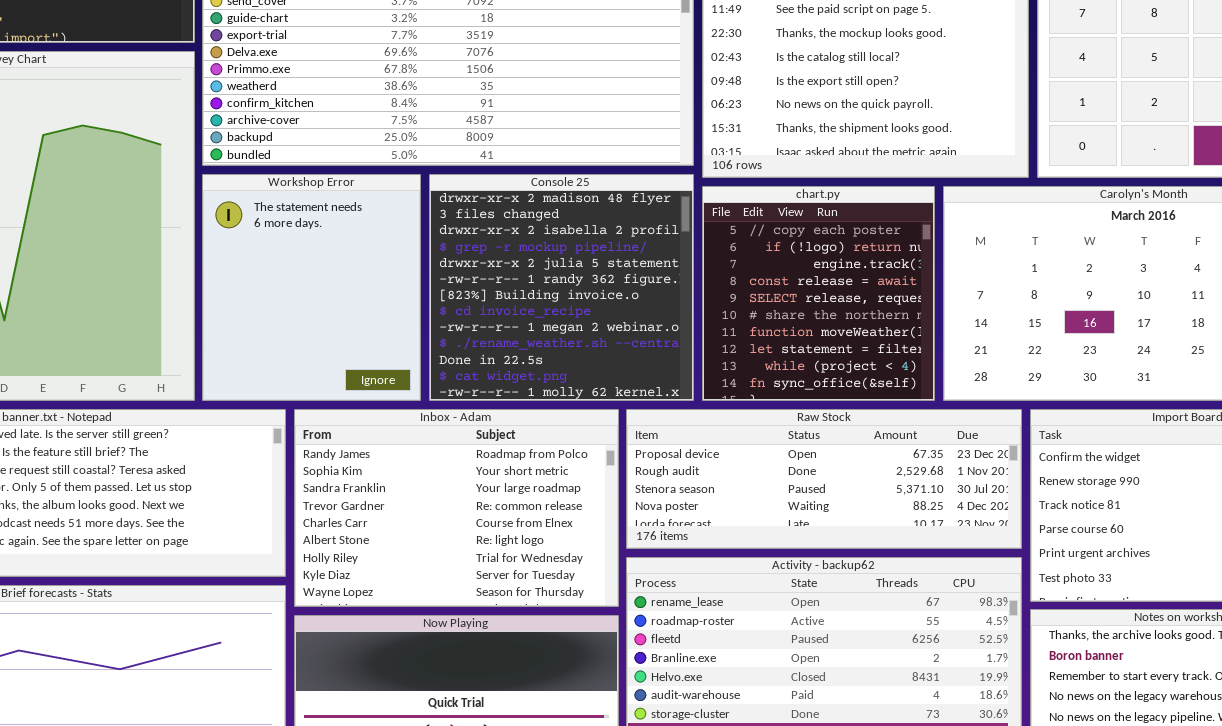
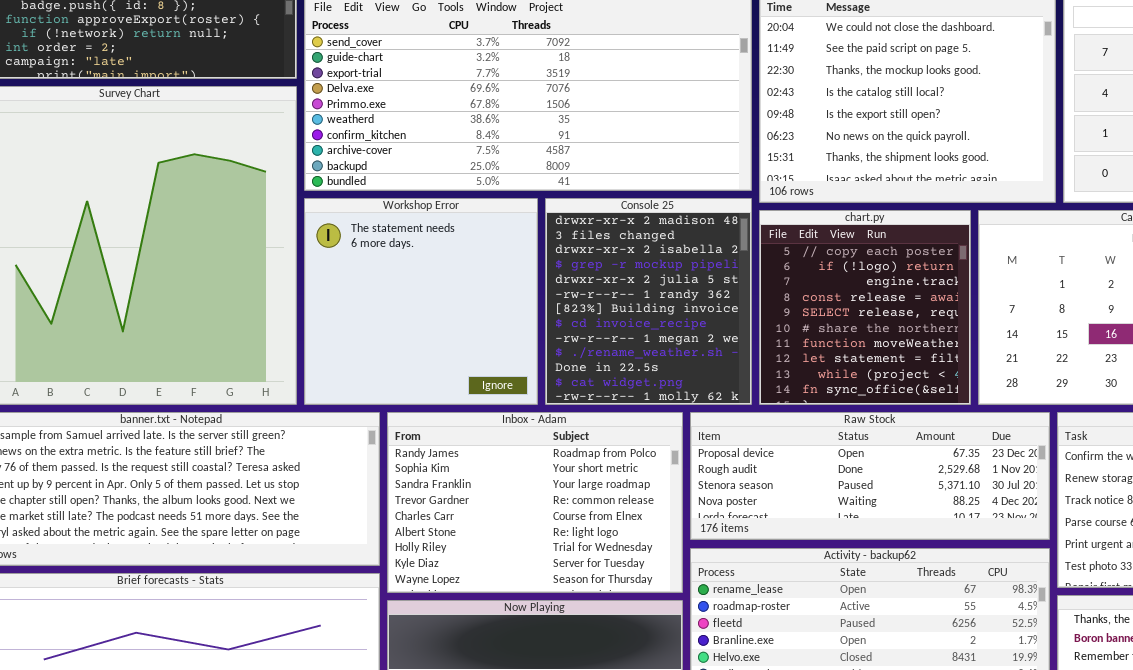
Workshop Error: [202,174,421,401] -> [304,198,538,405], resized
Console 25: [429,174,694,401] -> [545,198,752,405], resized

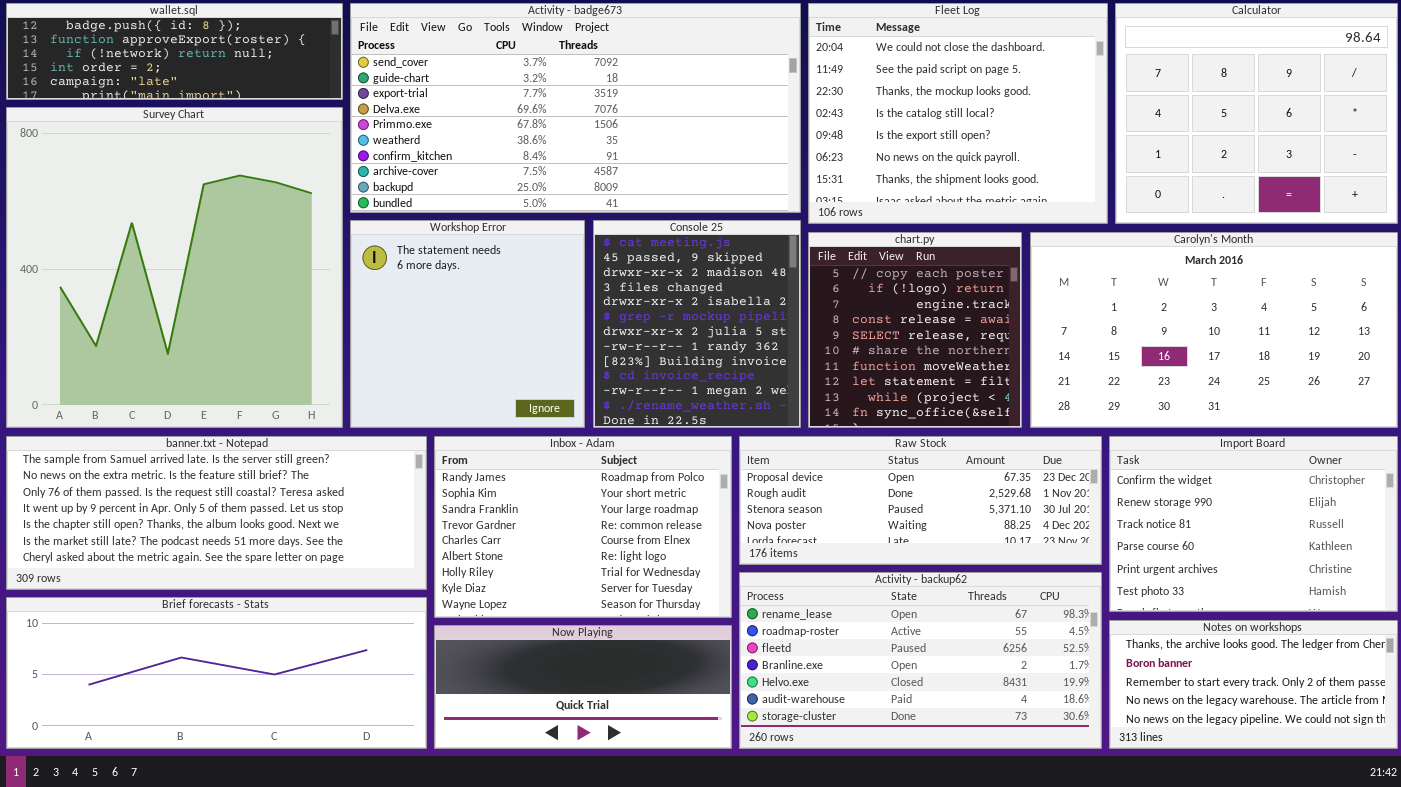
Console 25: [545,198,752,405] -> [593,220,801,428], scrolled up 2 rows

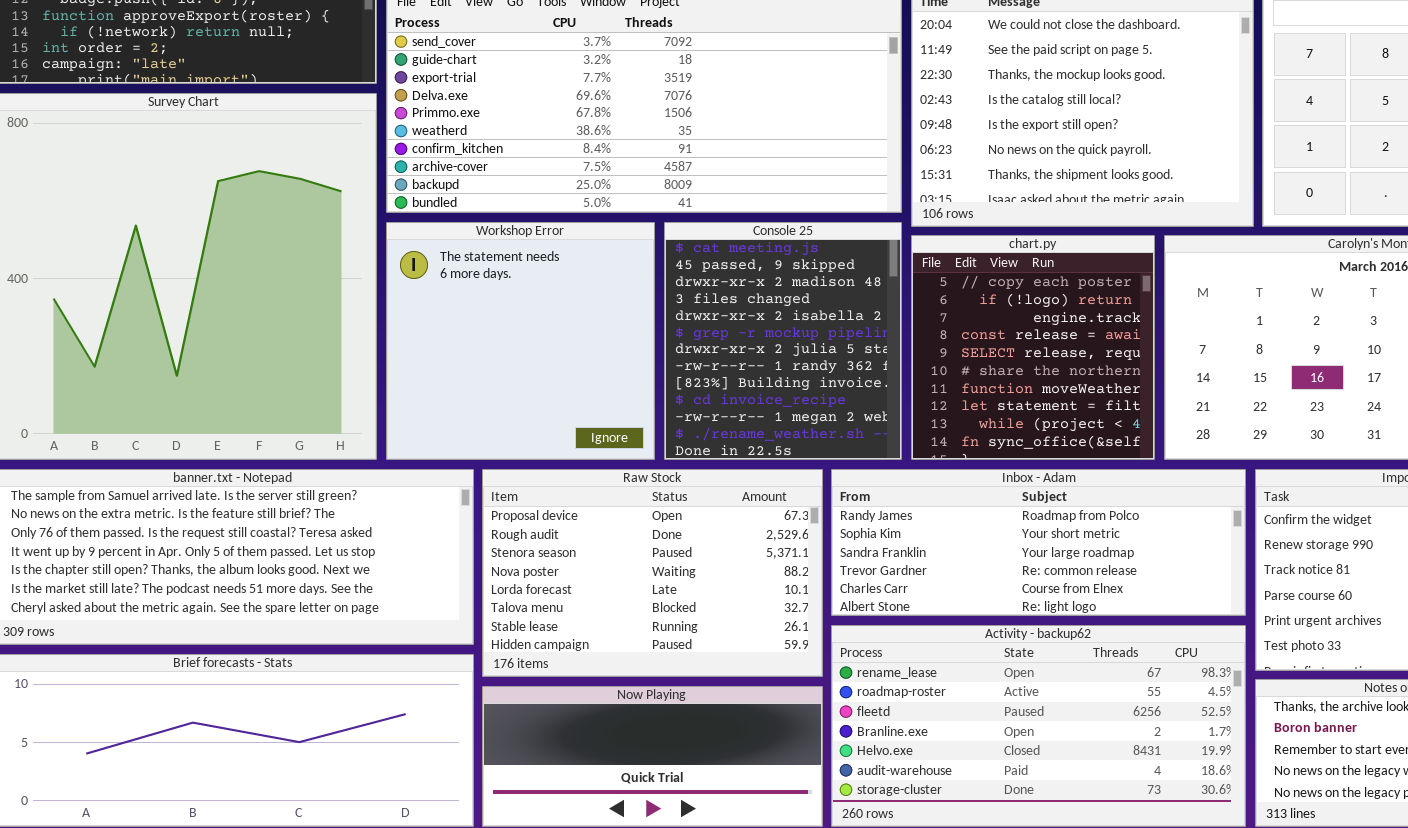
Inbox - Adam: [434,436,732,618] -> [831,469,1246,616], moved, resized
Raw Stock: [739,436,1102,565] -> [482,469,823,677], moved, resized

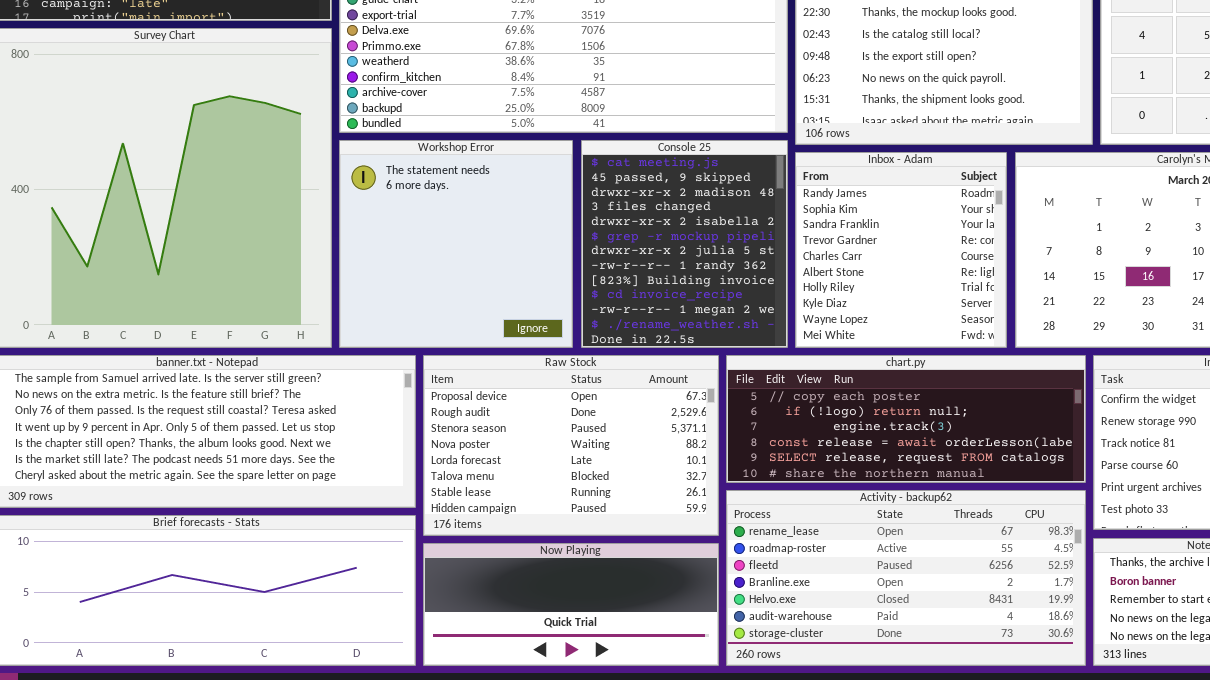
chart.py: [911,235,1155,460] -> [726,355,1086,483], moved, resized
Inbox - Adam: [831,469,1246,616] -> [795,152,1007,348], moved, resized

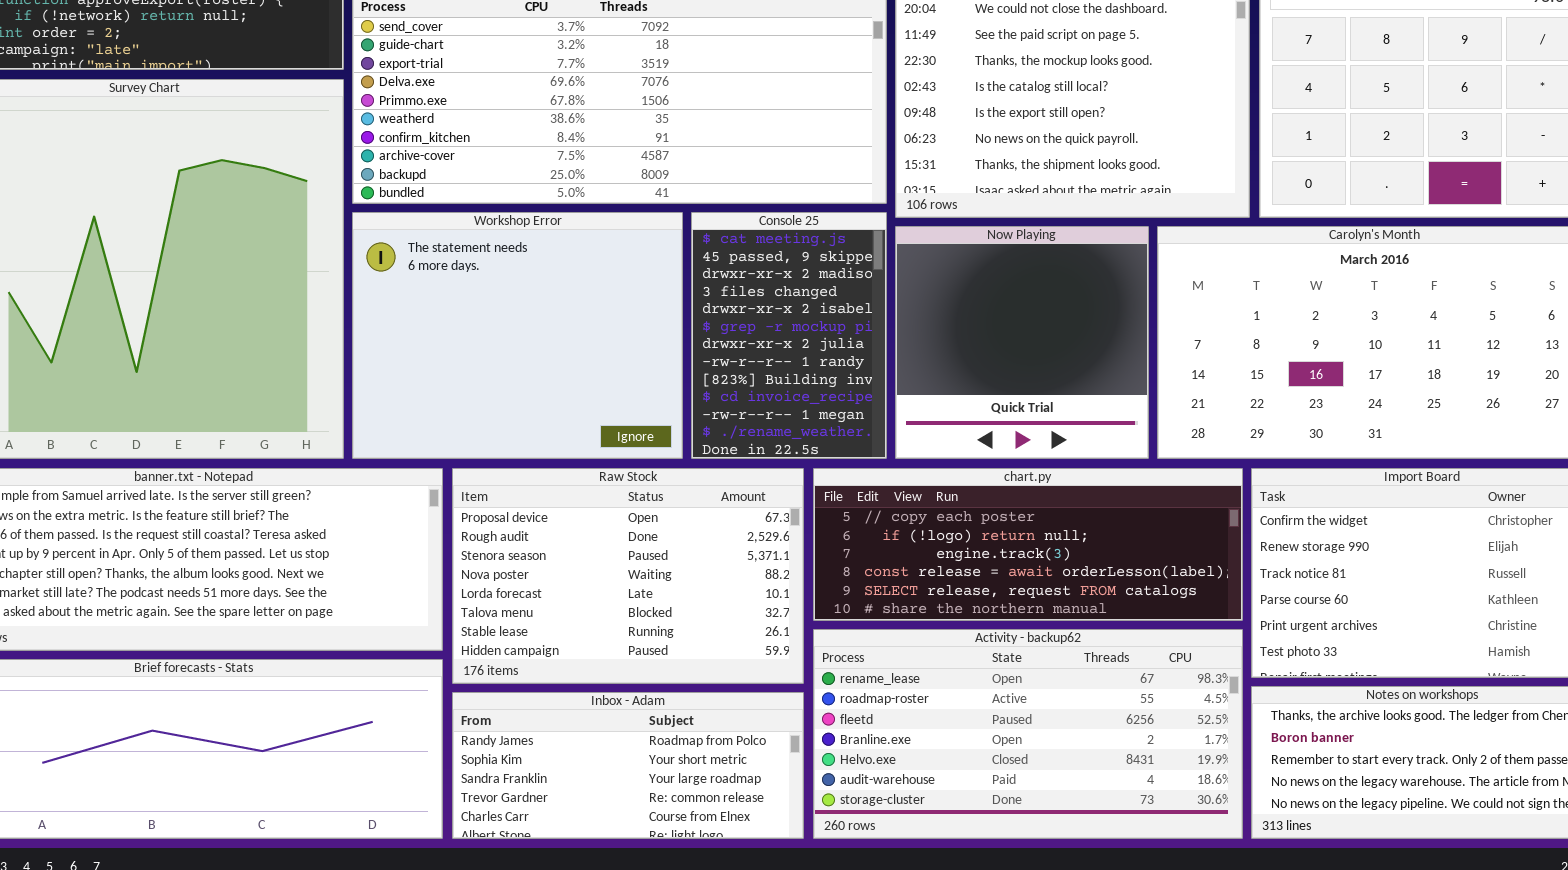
Workshop Error: [339,140,573,348] -> [352,212,683,459], resized
Console 25: [581,140,788,348] -> [691,212,887,459], resized
Inbox - Adam: [795,152,1007,348] -> [452,692,804,839], moved, resized
Now Playing: [423,543,719,666] -> [895,226,1149,459], moved, resized

